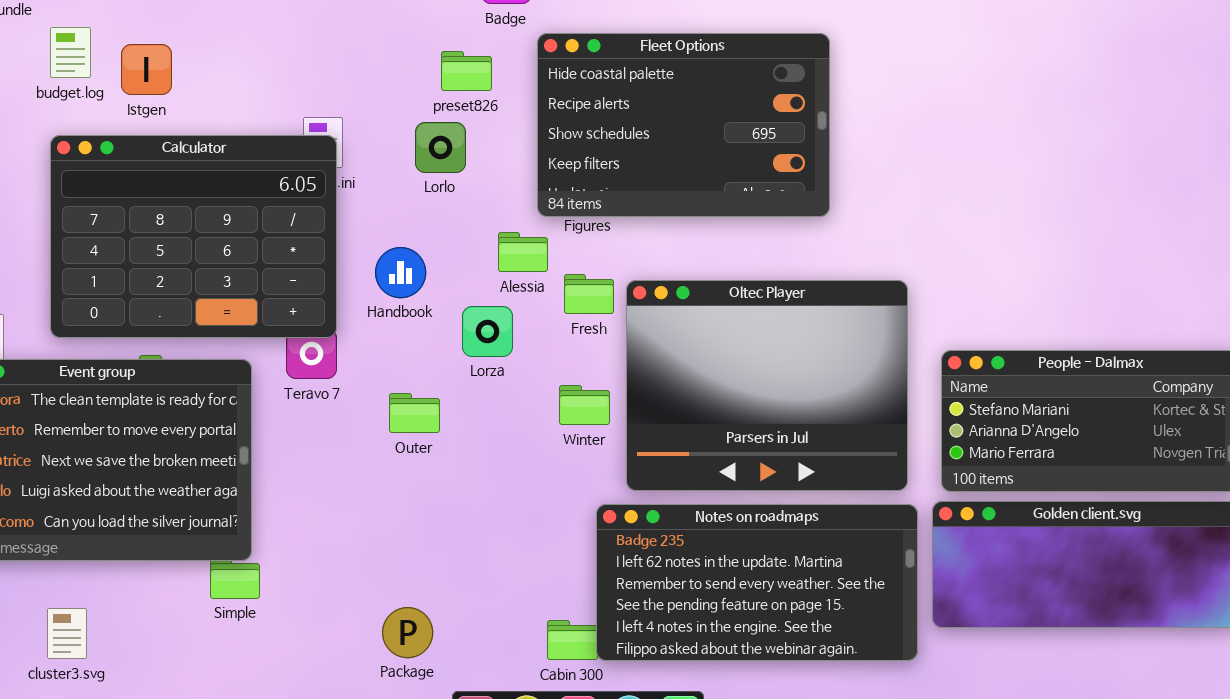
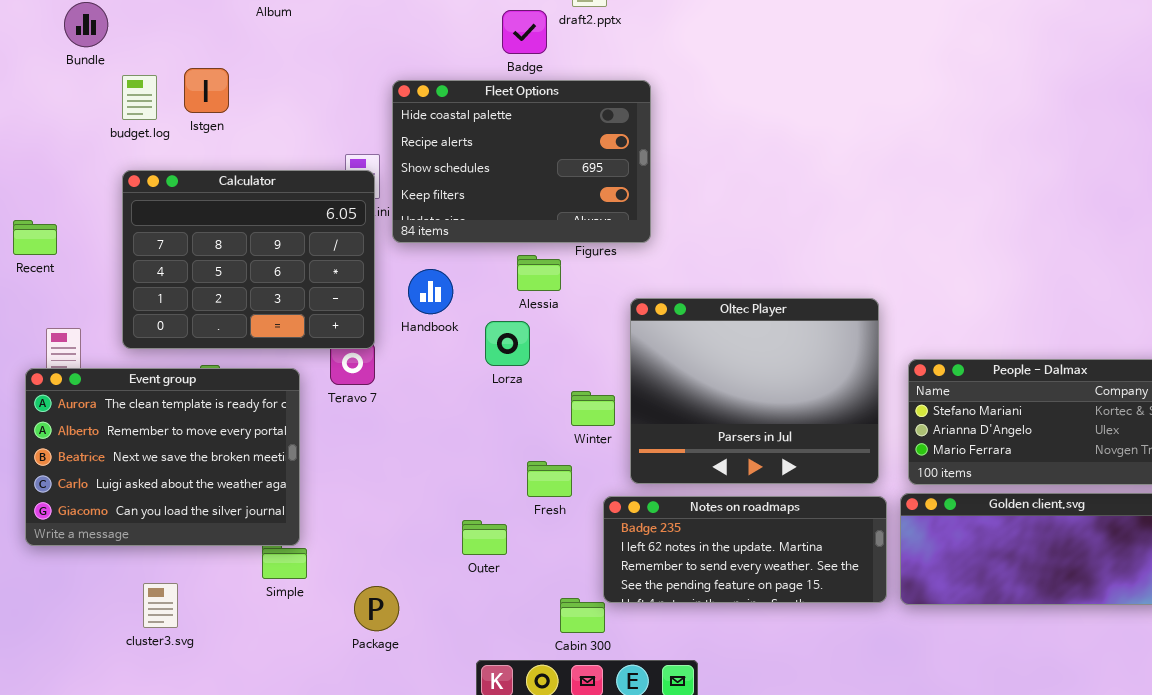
Fleet Options: [537,33,830,217] -> [392,80,651,243], moved
Istgen: [121,44,172,95] -> [184,68,229,113], moved
Fresh: [564,274,614,314] -> [527,461,572,497], moved
Outer: [389,393,440,433] -> [462,520,507,555], moved
Notes on roadmaps: [596,504,918,661] -> [603,496,887,603], resized
Package: [382,607,433,658] -> [354,586,399,631], moved
cluster3.svg: [47,608,87,659] -> [143,583,178,628], moved

